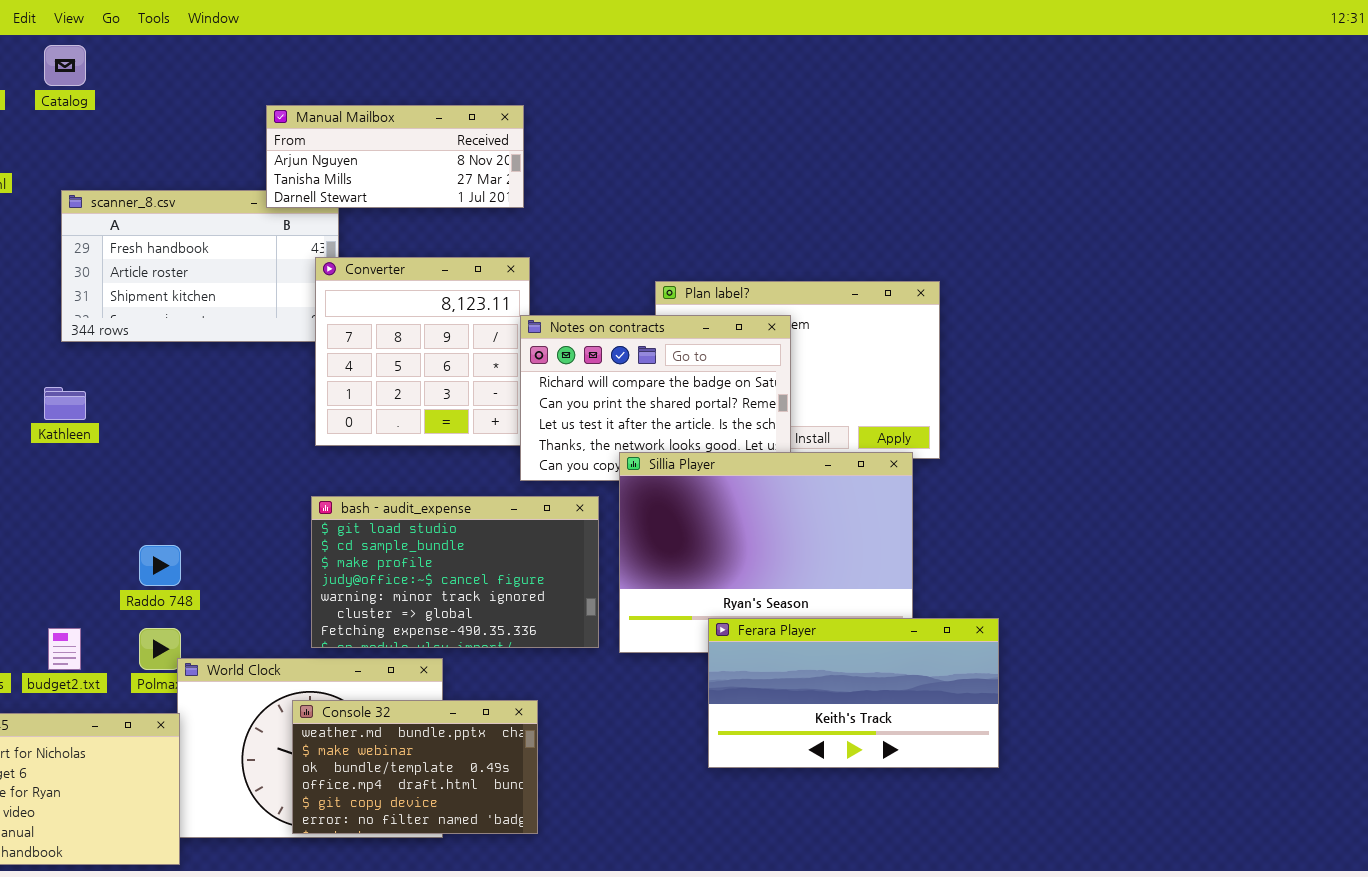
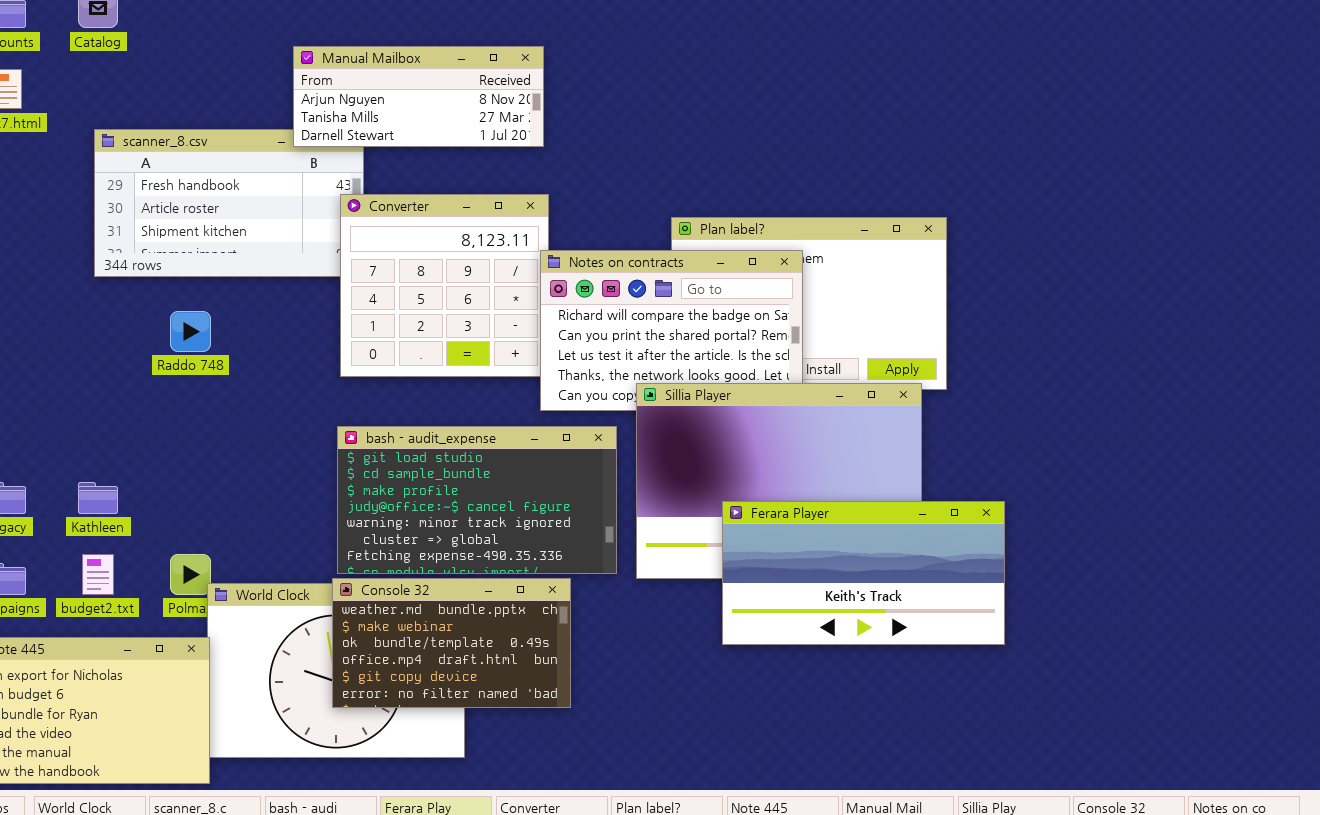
Kathleen: [44,387,86,420] -> [78,482,118,514], moved
Raddo 748: [139,545,181,586] -> [170,311,211,352], moved
Ferara Player: [708,618,999,768] -> [722,501,1005,645], moved
Console 32: [292,700,538,834] -> [332,578,571,708], moved

